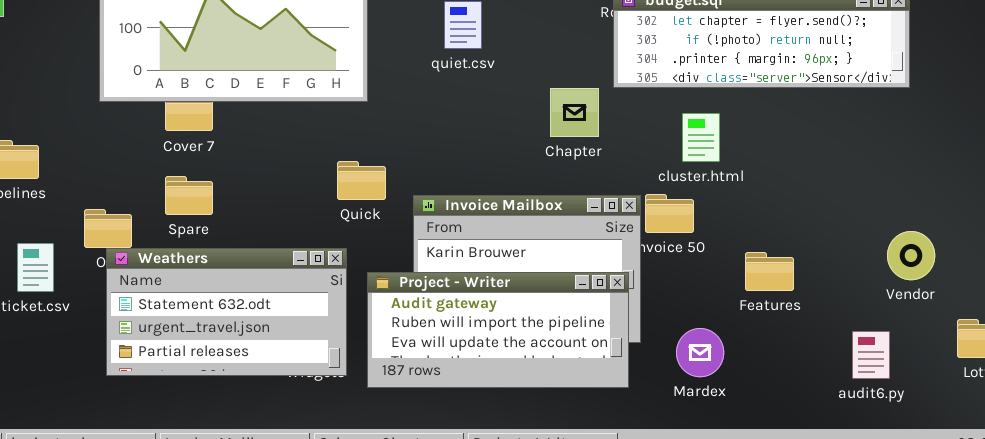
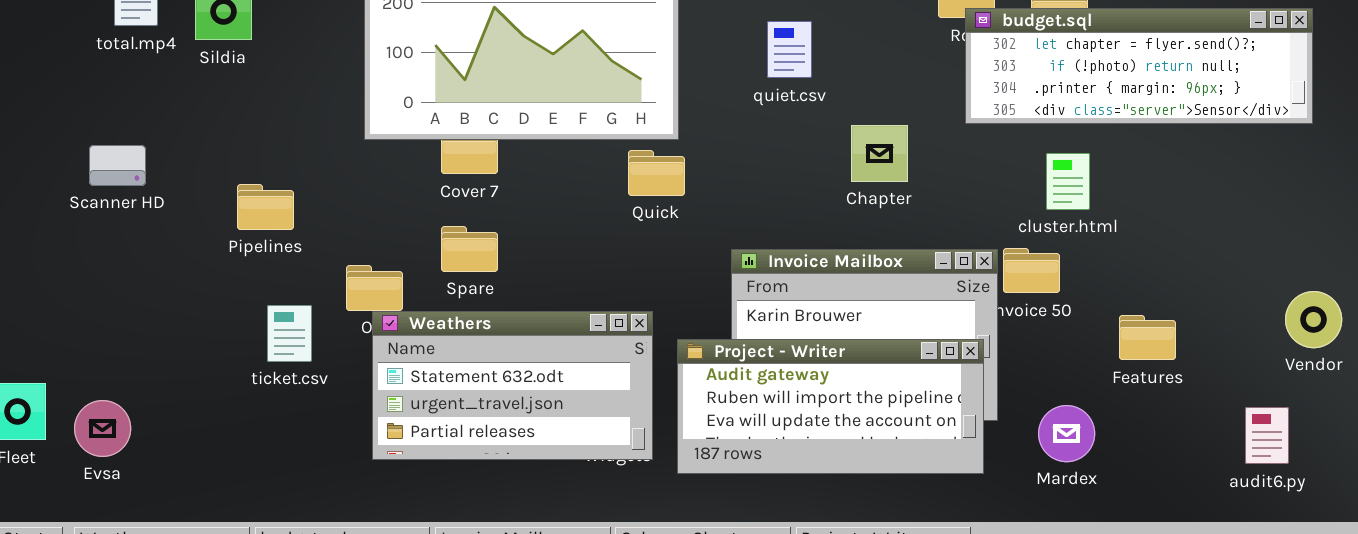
Chapter: [550,88,599,137] -> [851,125,908,182], moved
Quick: [337,161,386,200] -> [628,150,685,196], moved

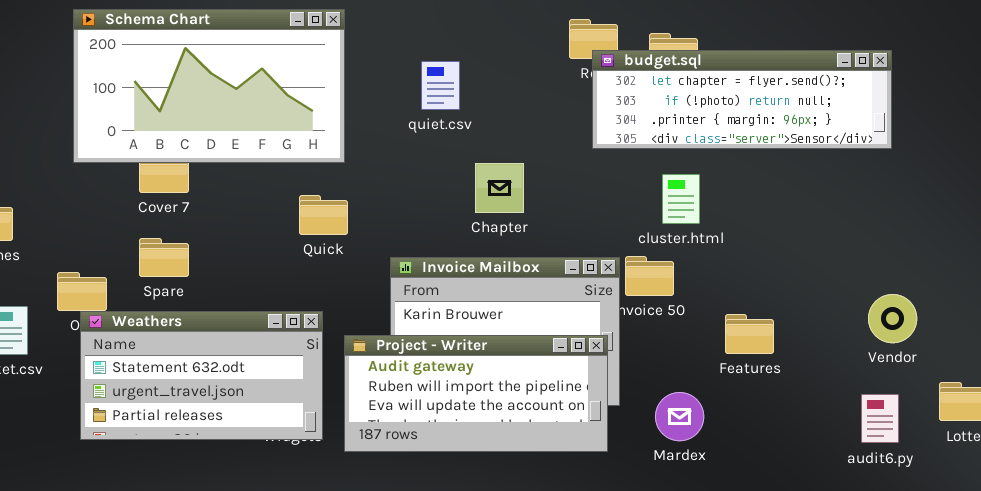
Chapter: [851,125,908,182] -> [475,163,524,213], moved
Quick: [628,150,685,196] -> [299,195,348,235], moved
audit6.py: [1245,407,1289,464] -> [861,394,899,443], moved

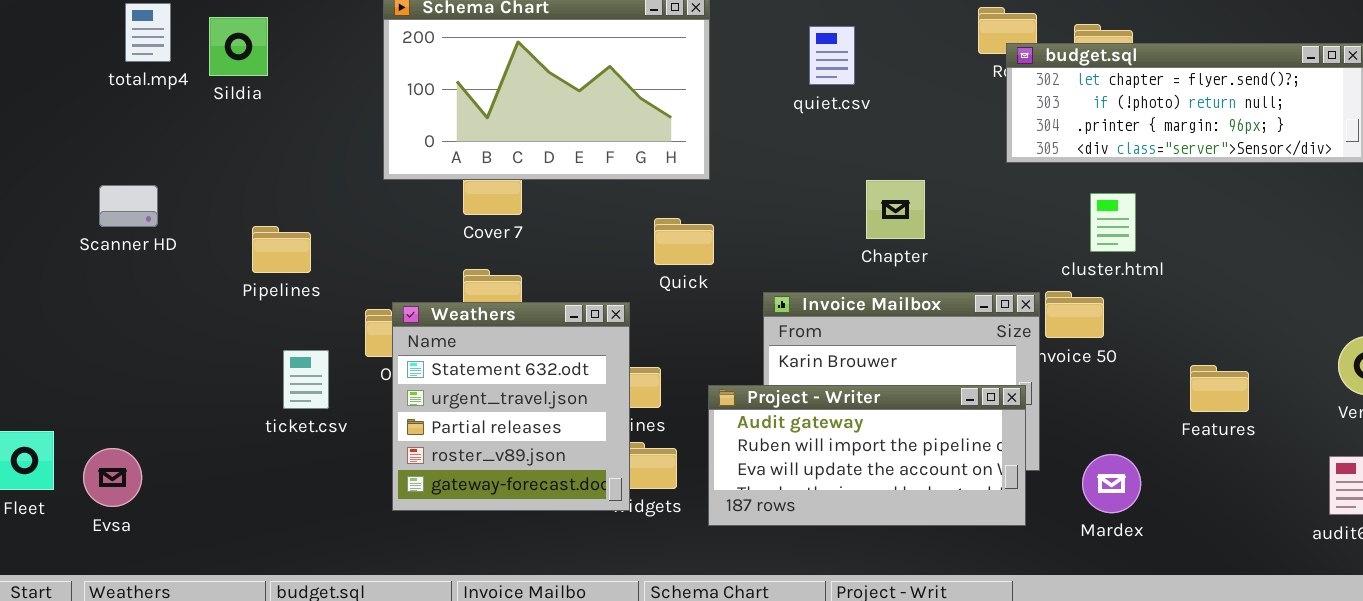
quiet.csv: [421,61,460,110] -> [809,26,855,85], moved
Weathers: [80,311,323,440] -> [392,302,630,511], resized
Features: [725,314,774,354] -> [1190,365,1249,412], moved

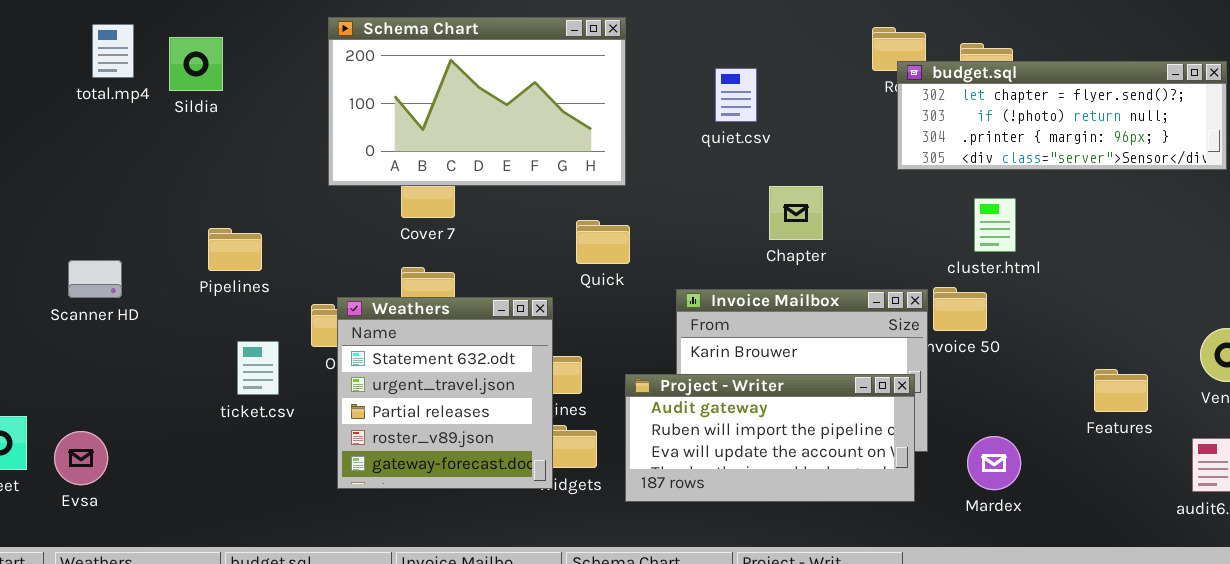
quiet.csv: [809,26,855,85] -> [715,68,757,122], moved
Scanner HD: [99,185,158,227] -> [68,260,122,298], moved
Features: [1190,365,1249,412] -> [1094,369,1148,412], moved

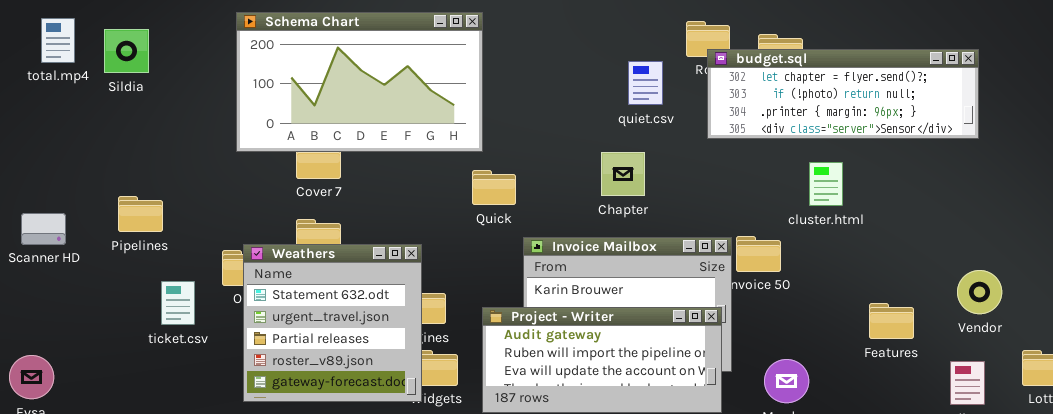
quiet.csv: [715,68,757,122] -> [628,61,663,105], moved
cluster.html: [974,198,1016,252] -> [809,162,843,206], moved
Quick: [576,220,630,264] -> [472,170,516,205], moved
Pipelines: [208,228,262,271] -> [118,196,163,232], moved

